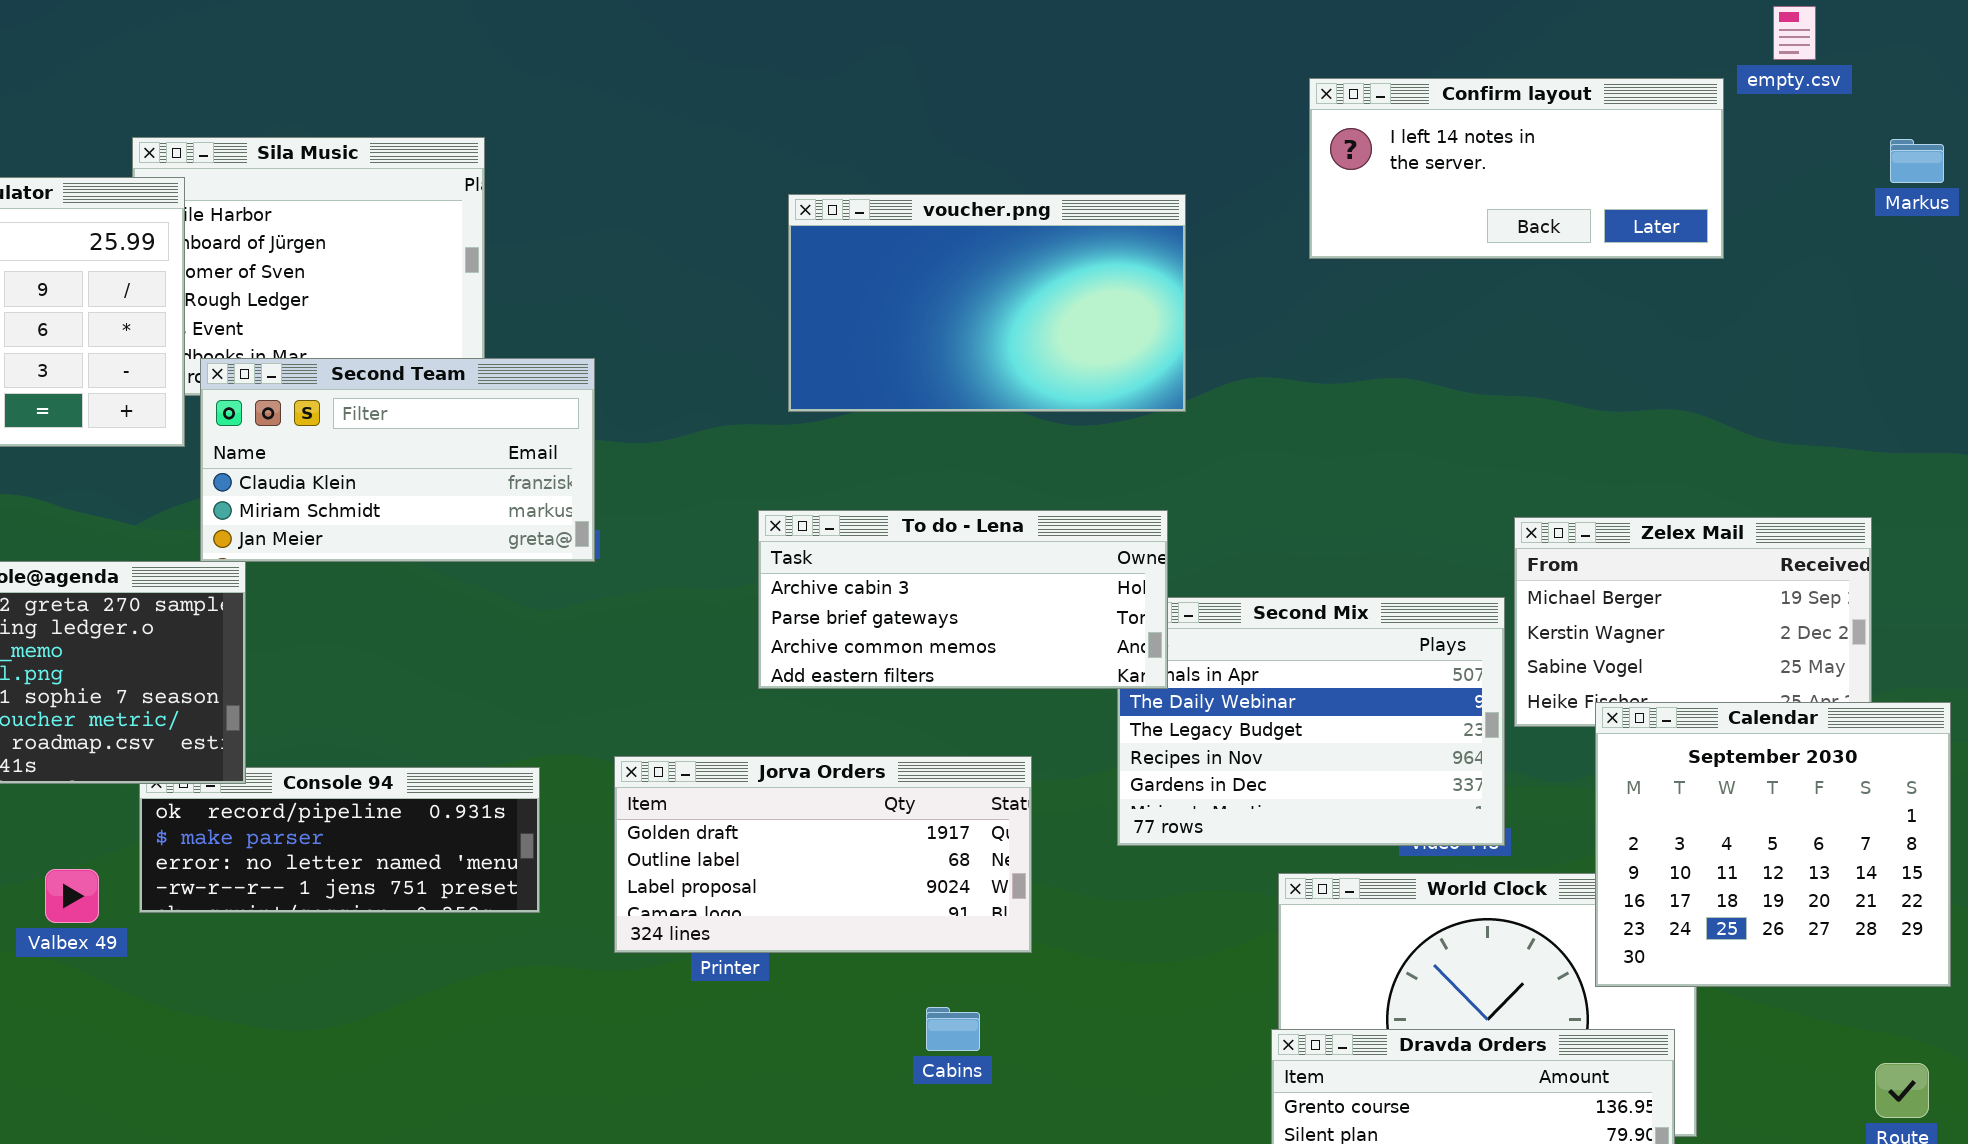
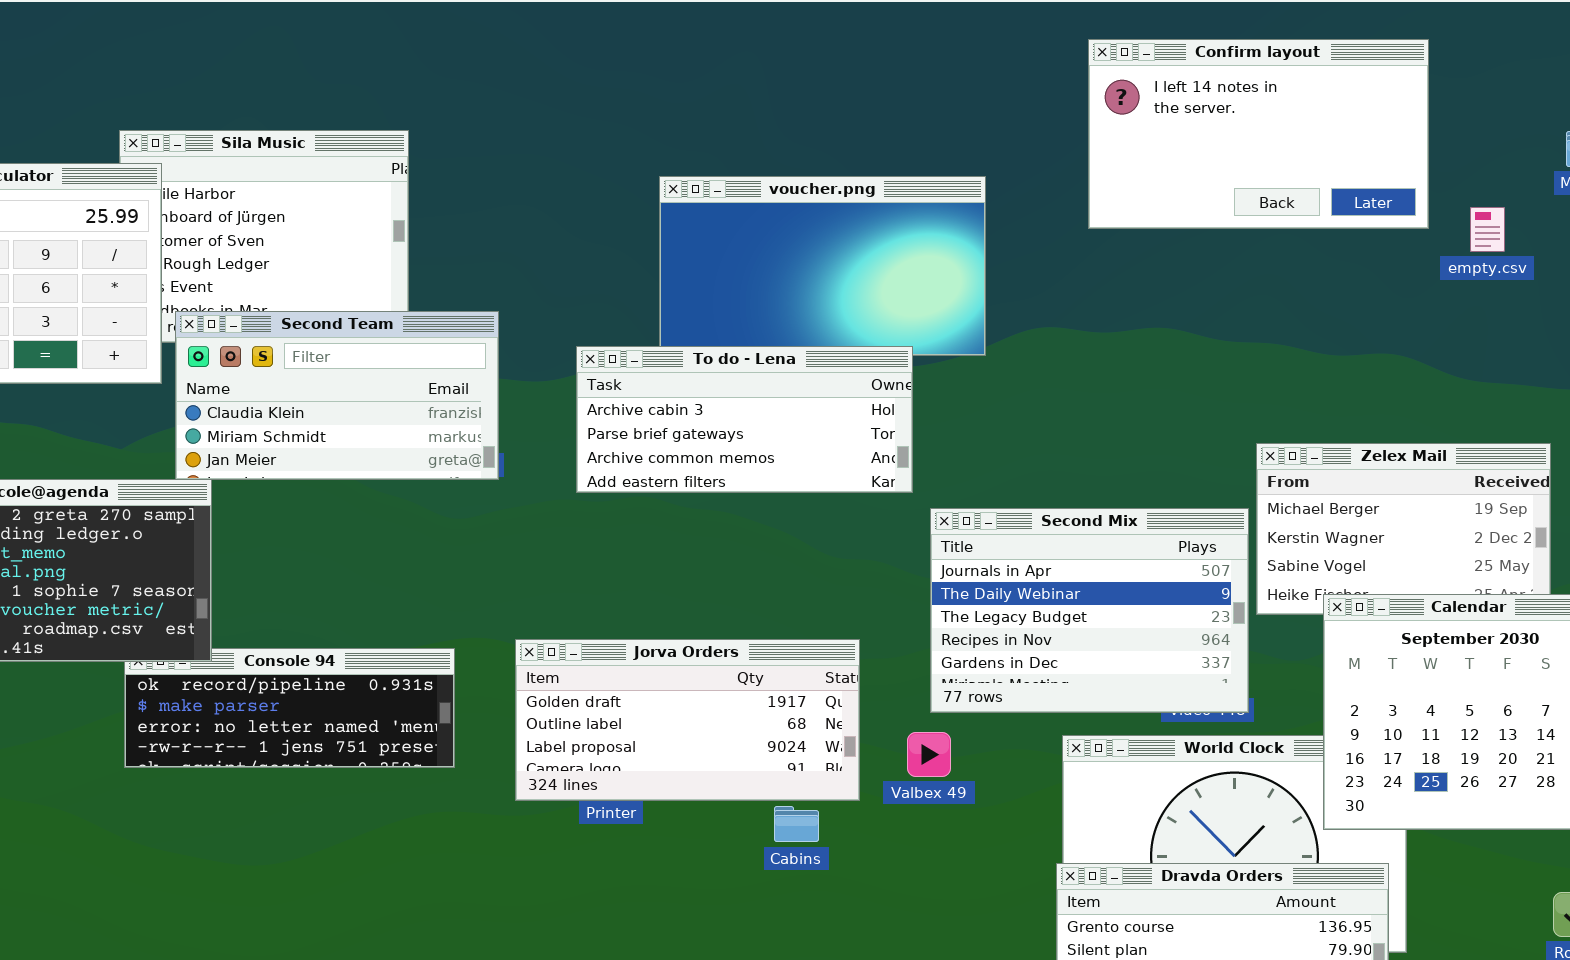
empty.csv: [1773,6,1816,60] -> [1470,207,1505,252], moved
Confirm layout: [1309,78,1724,259] -> [1088,39,1429,229], resized
To do - Lena: [758,510,1168,689] -> [576,346,913,493], moved
Valbex 49: [45,869,99,923] -> [907,732,951,777], moved
Cabins: [926,1007,980,1051] -> [774,806,819,842], moved

